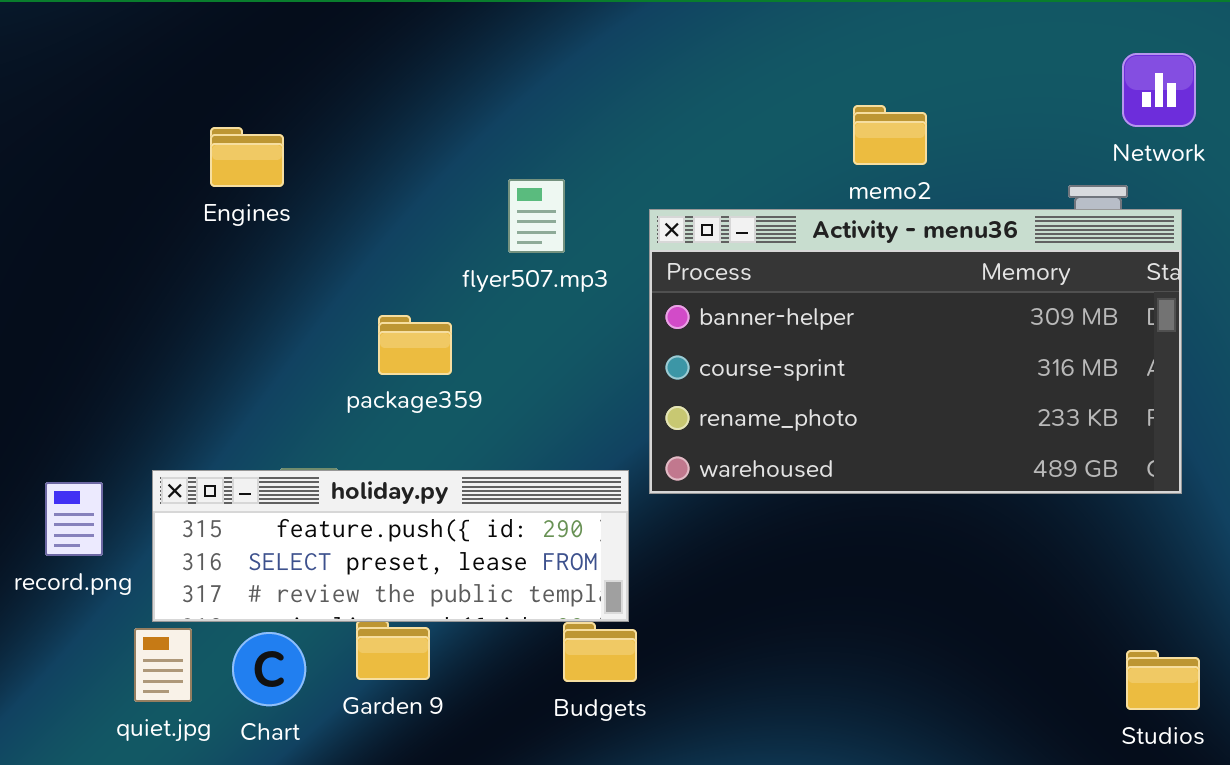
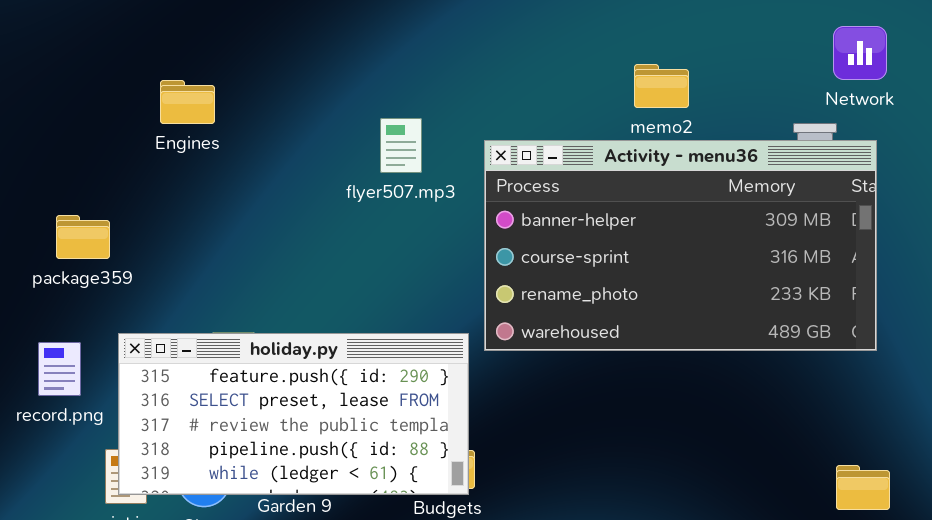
package359: [378,315,452,375] -> [56,215,110,259], moved
holiday.py: [152,470,629,622] -> [118,333,469,495], resized

